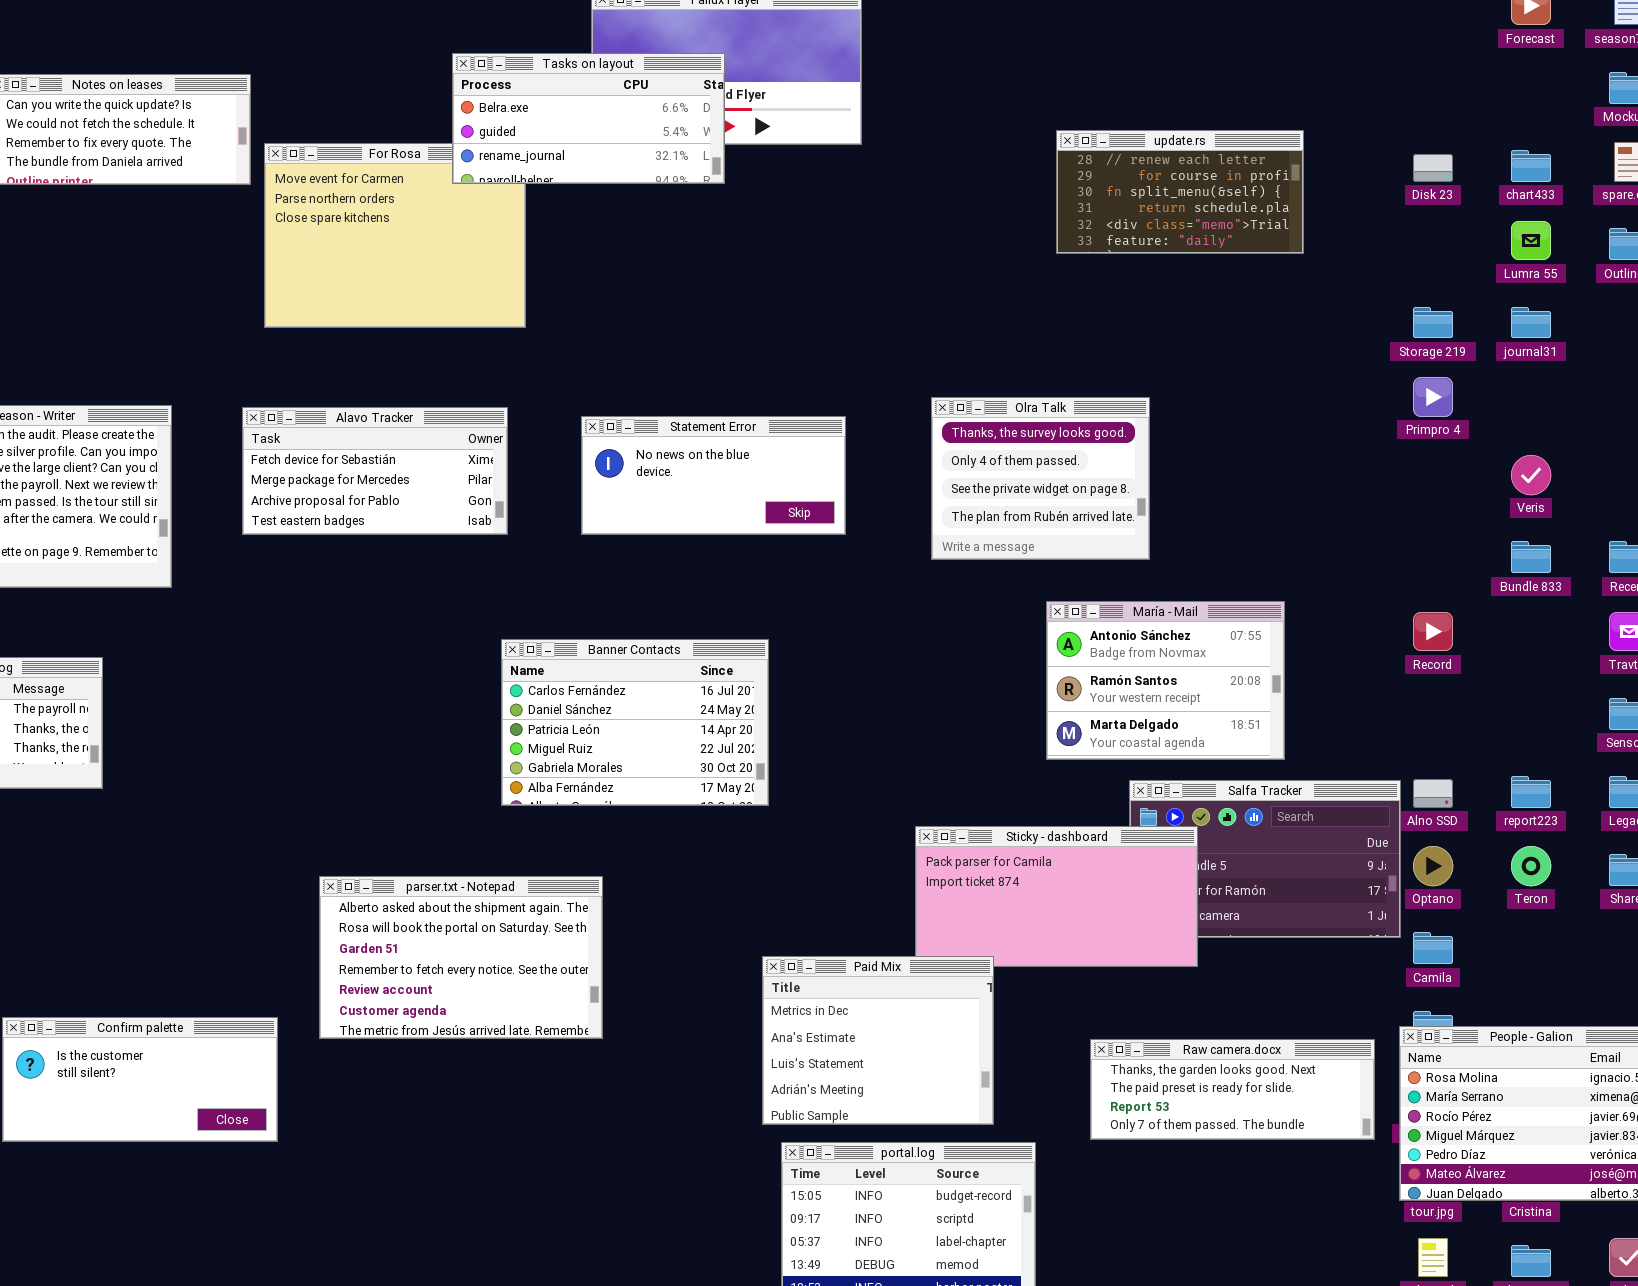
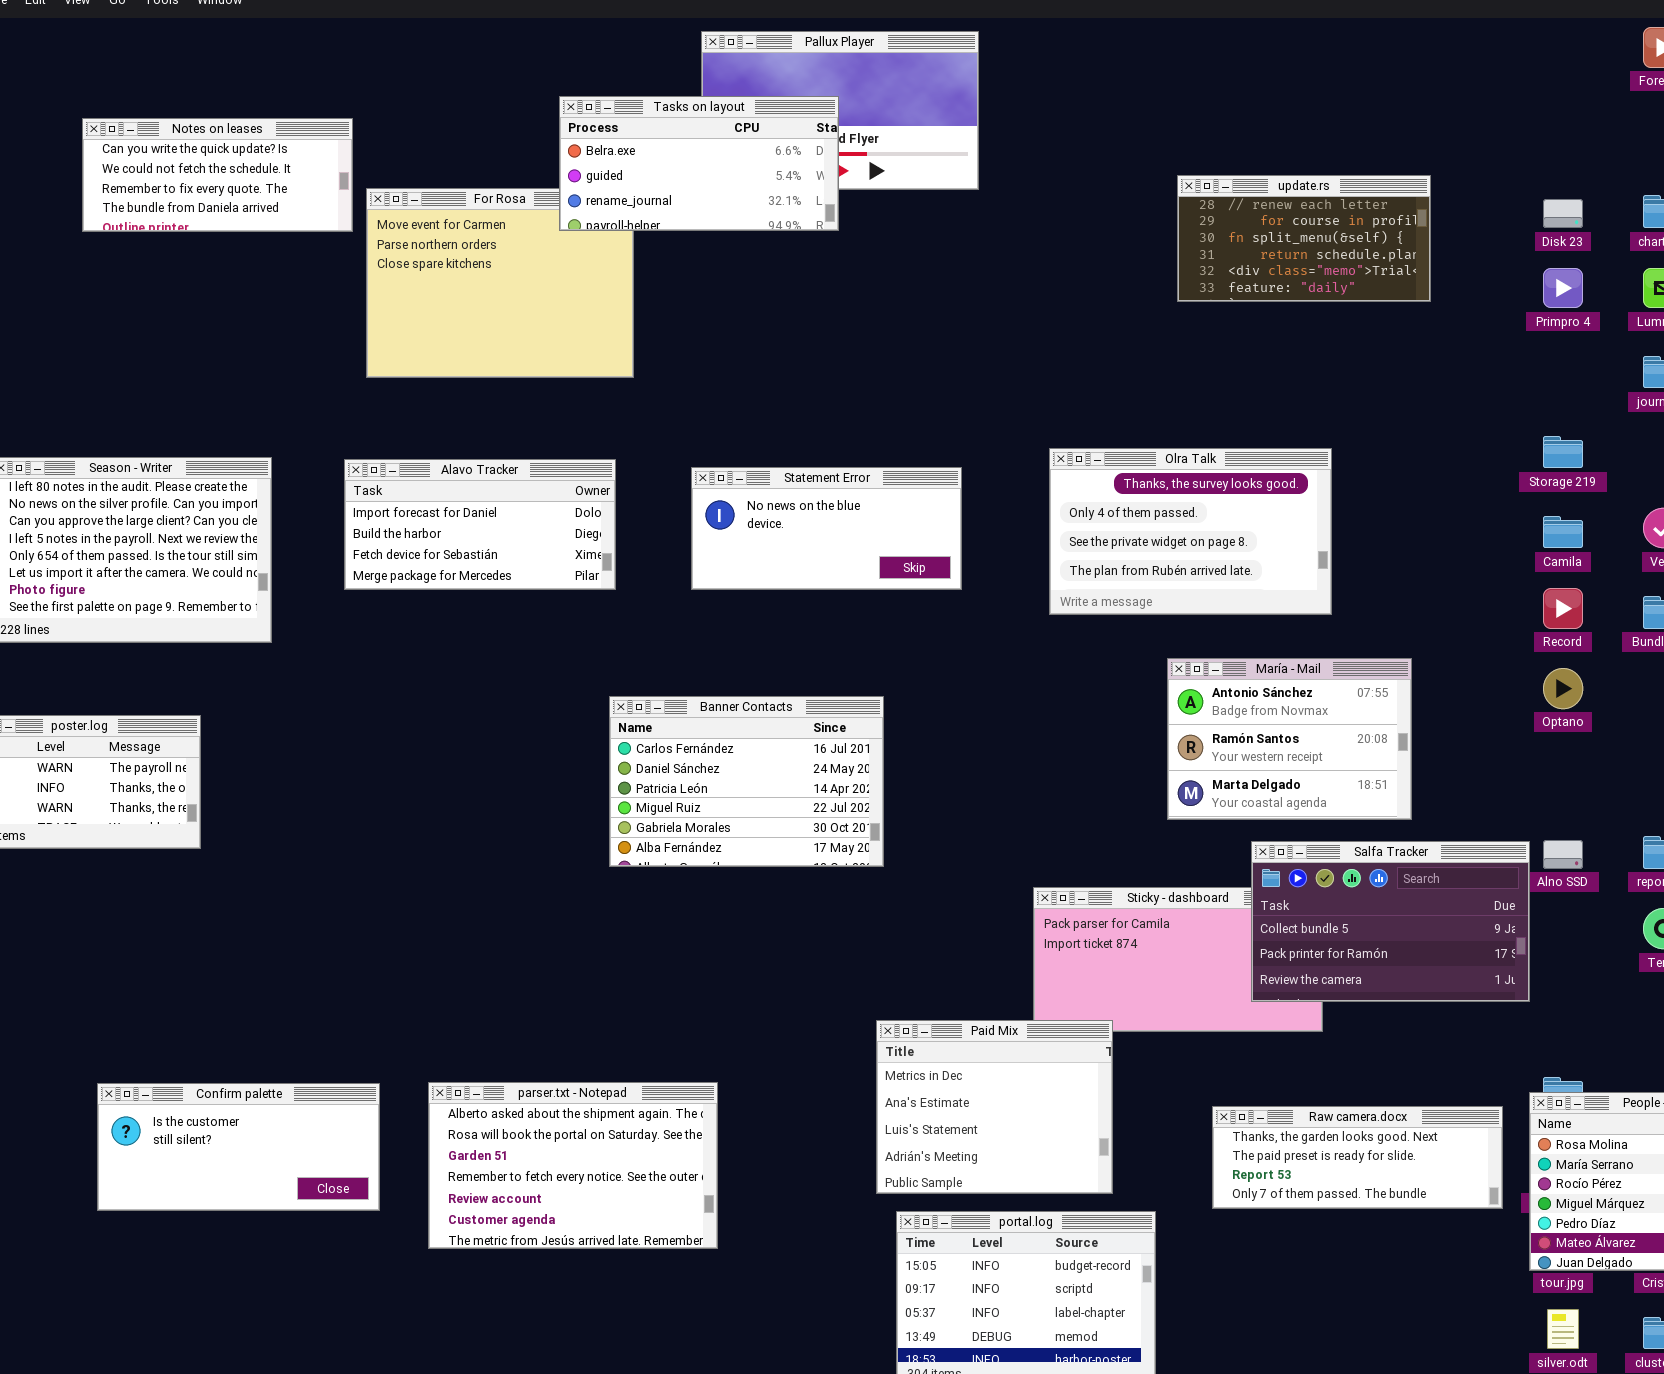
Storage 219: [1413,307,1453,338] -> [1543,436,1583,468], moved
Primpro 4: [1413,377,1453,417] -> [1543,268,1583,308], moved
Olra Talk: [931,397,1150,560] -> [1049,448,1332,615], resized
Alavo Tracker: [242,407,508,535] -> [344,459,616,590], scrolled up 2 rows
Record: [1413,612,1453,651] -> [1543,588,1583,629], moved
Salfa Tracker: [1129,780,1401,938] -> [1251,841,1530,1002], raised
Optano: [1413,846,1453,886] -> [1543,668,1583,709], moved
parser.txt - Notepad: [319,876,603,1039] -> [428,1082,718,1249], moved
Camila: [1413,932,1453,964] -> [1543,516,1583,548], moved

